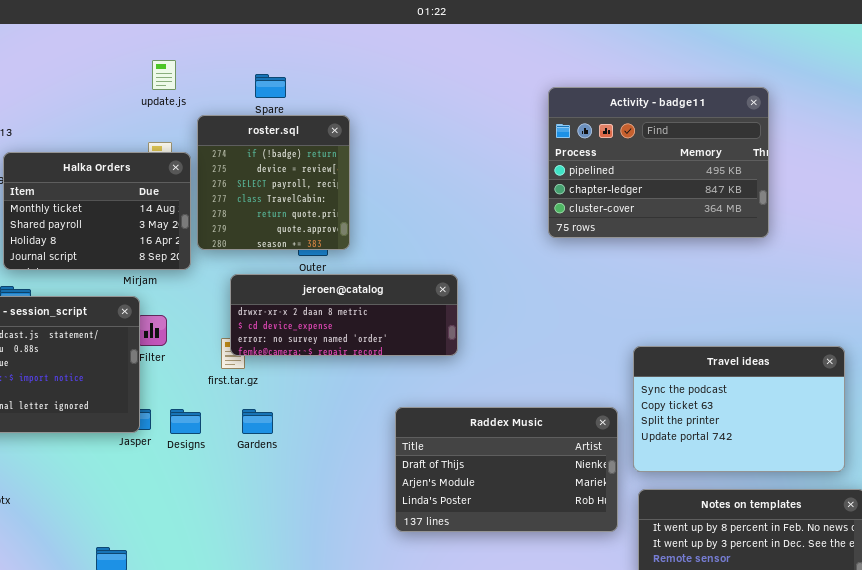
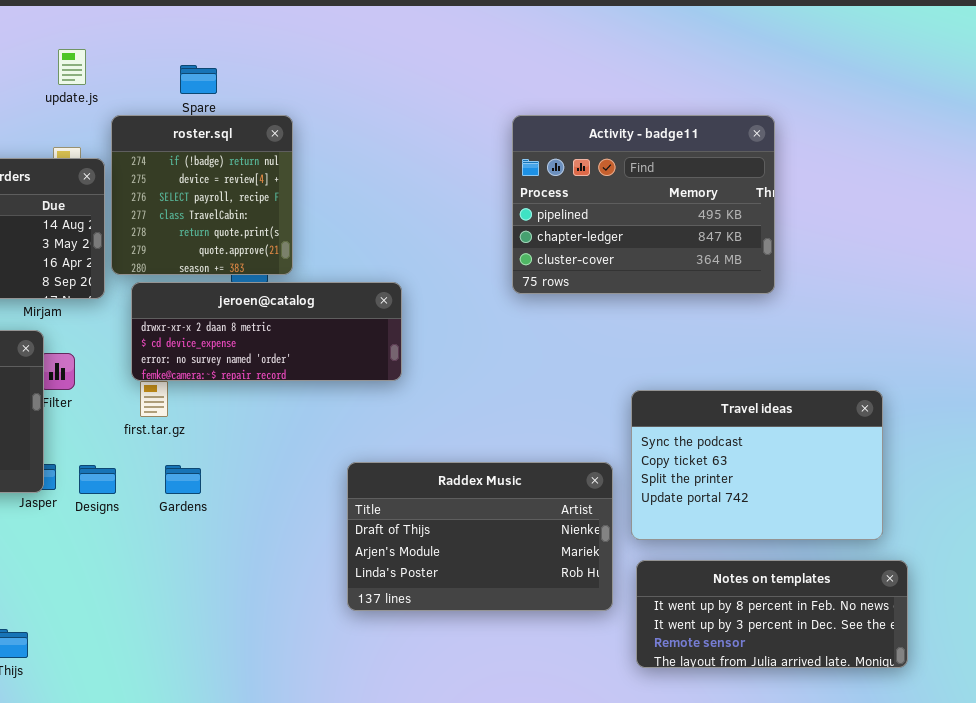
Activity - badge11: [548,87,769,238] -> [512,115,775,294], moved
jeroen@catalog: [230,274,458,356] -> [131,282,402,381], moved

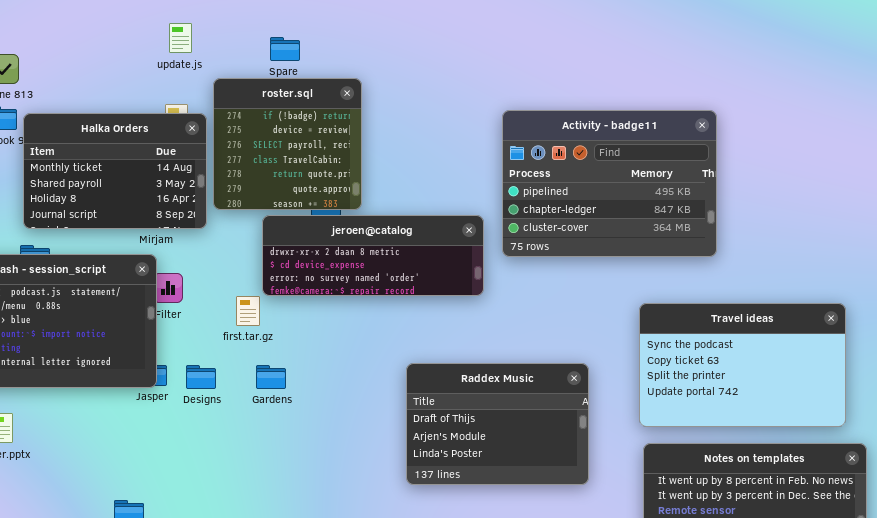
Activity - badge11: [512,115,775,294] -> [502,110,717,257], moved
jeroen@catalog: [131,282,402,381] -> [262,215,484,296], moved
Raddex Music: [347,462,613,611] -> [406,363,589,485], resized

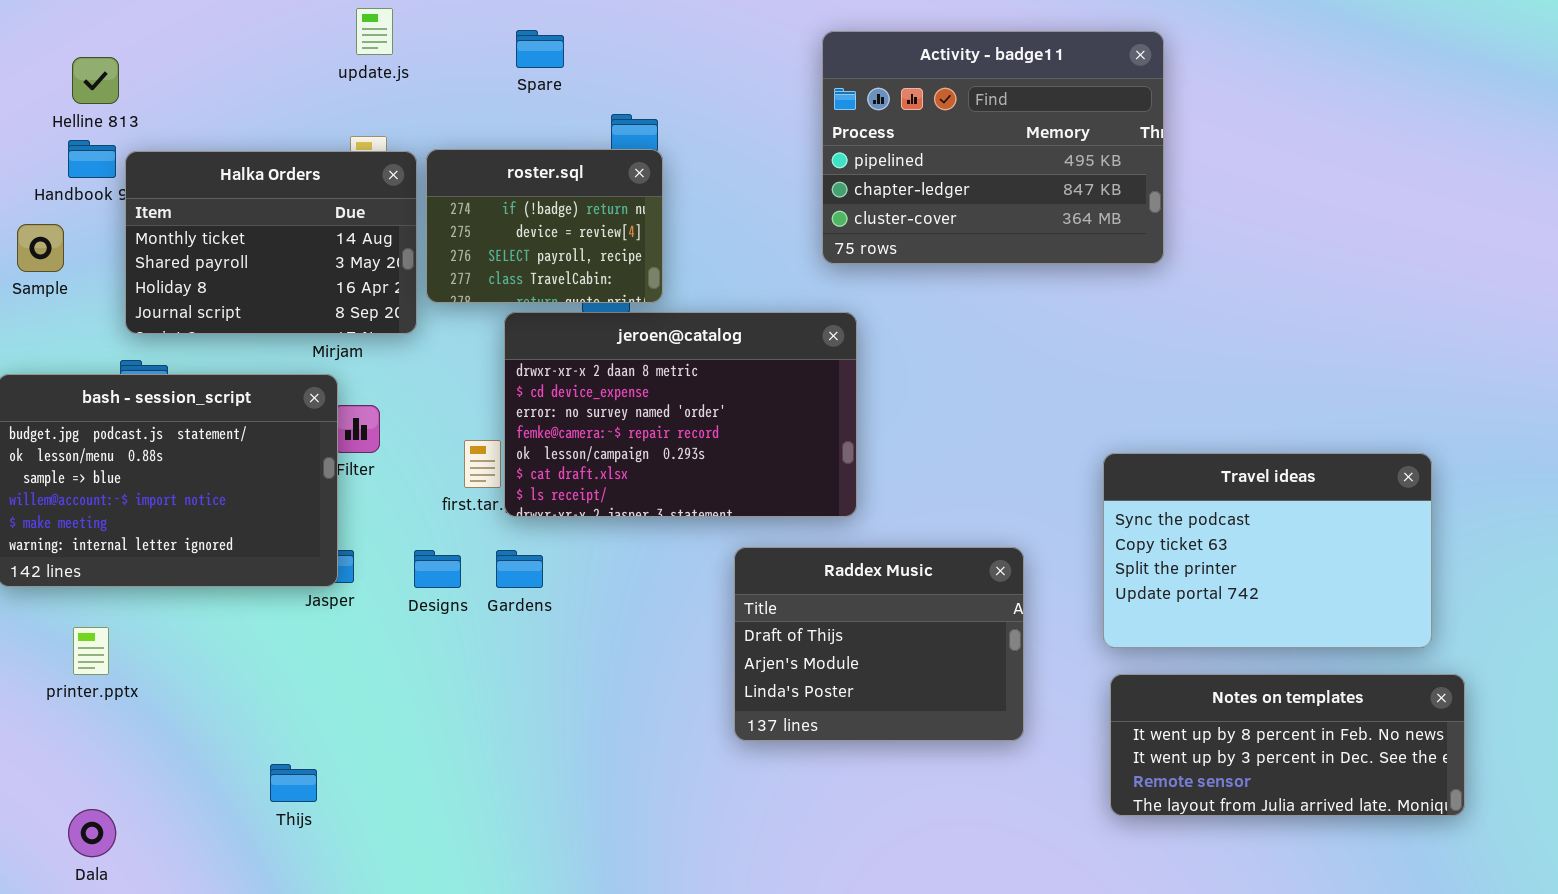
roster.sql: [213,78,362,210] -> [426,149,663,303], resized
Activity - badge11: [502,110,717,257] -> [822,31,1164,264], moved
jeroen@catalog: [262,215,484,296] -> [504,312,857,517], resized
Designs: [186,365,216,389] -> [414,550,461,588], moved

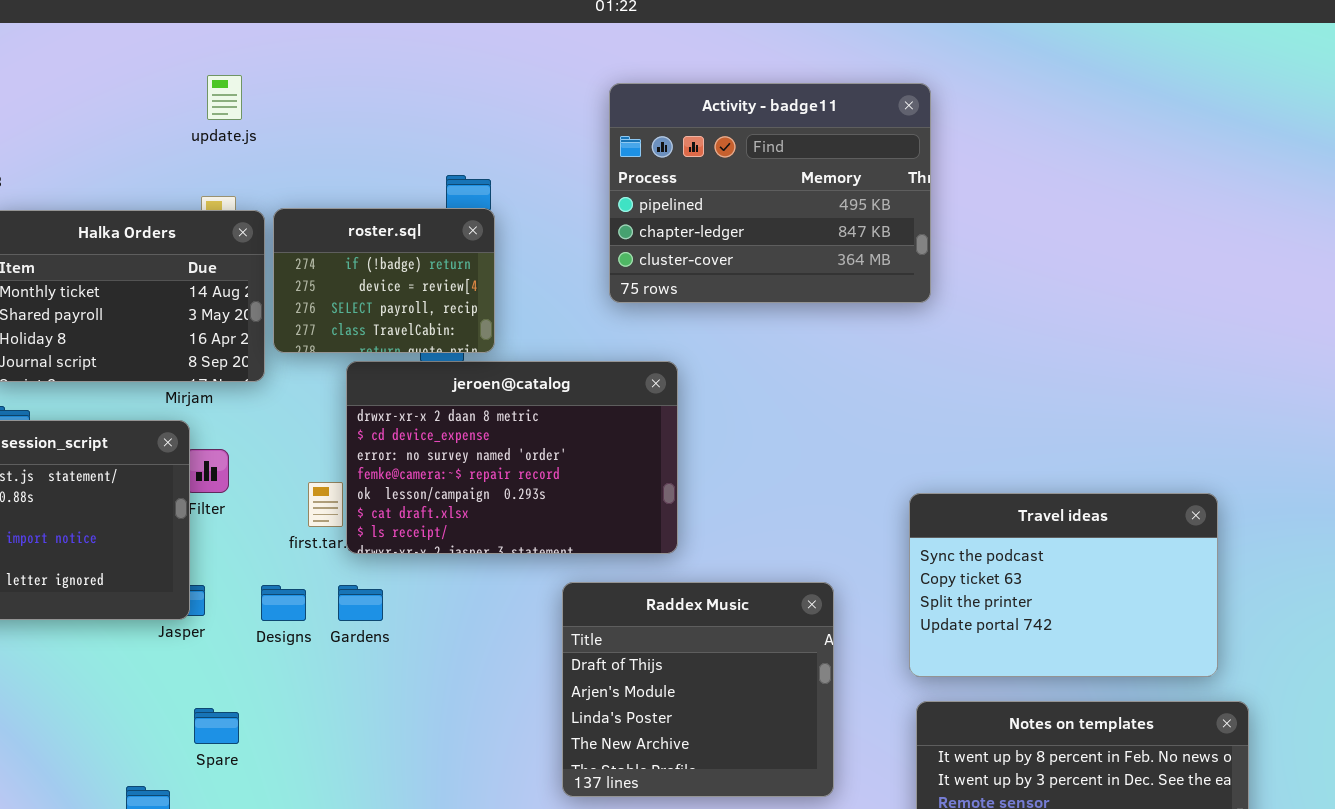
Spare: [516,30,564,68] -> [194,708,239,744], moved
Activity - badge11: [822,31,1164,264] -> [609,83,931,303], moved
Raddex Music: [734,547,1024,741] -> [562,582,834,797], resized

